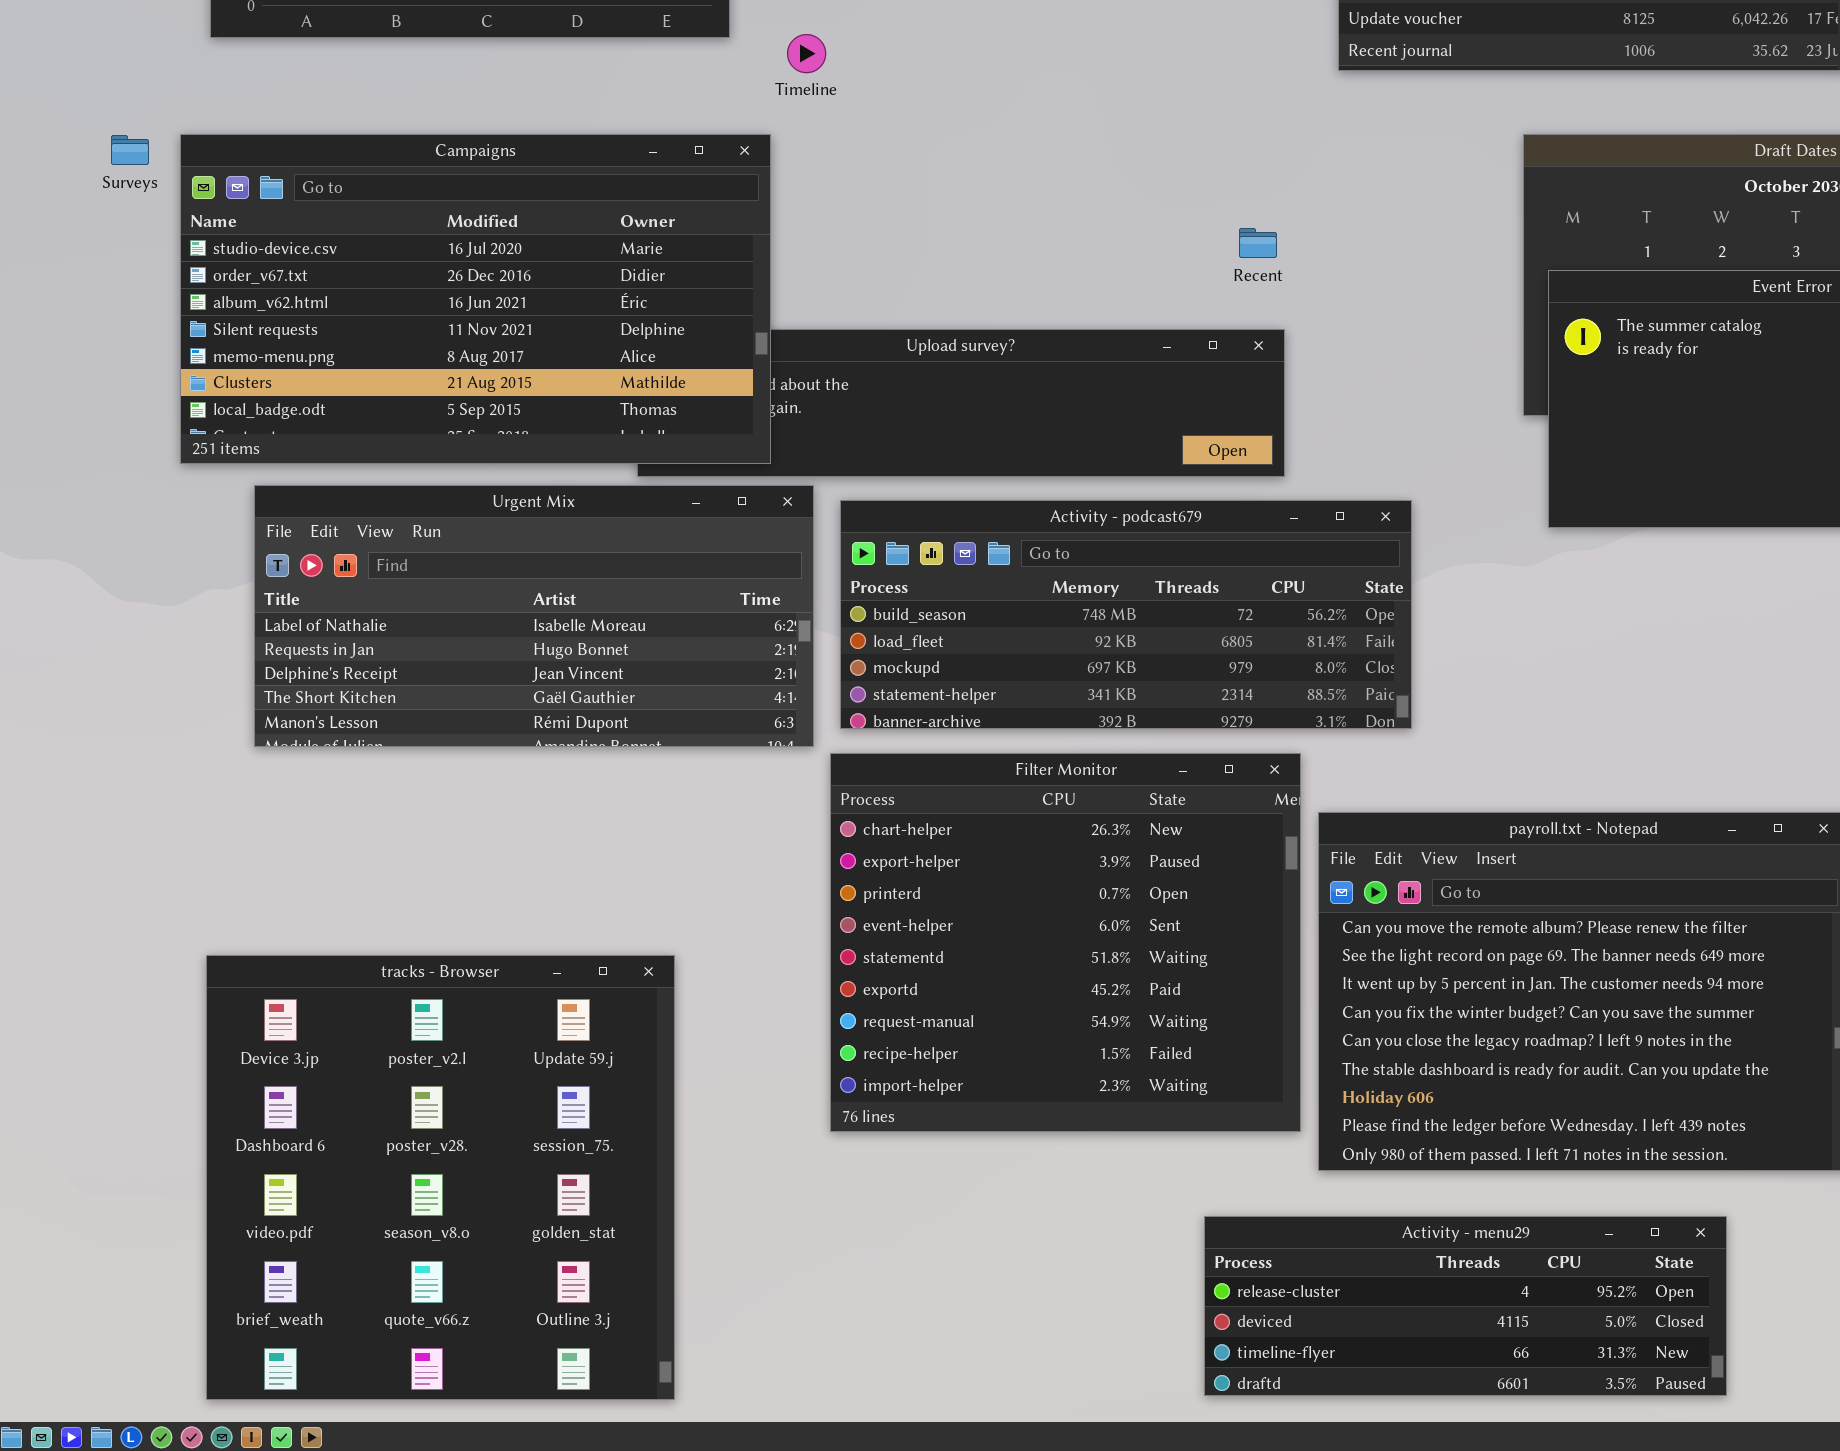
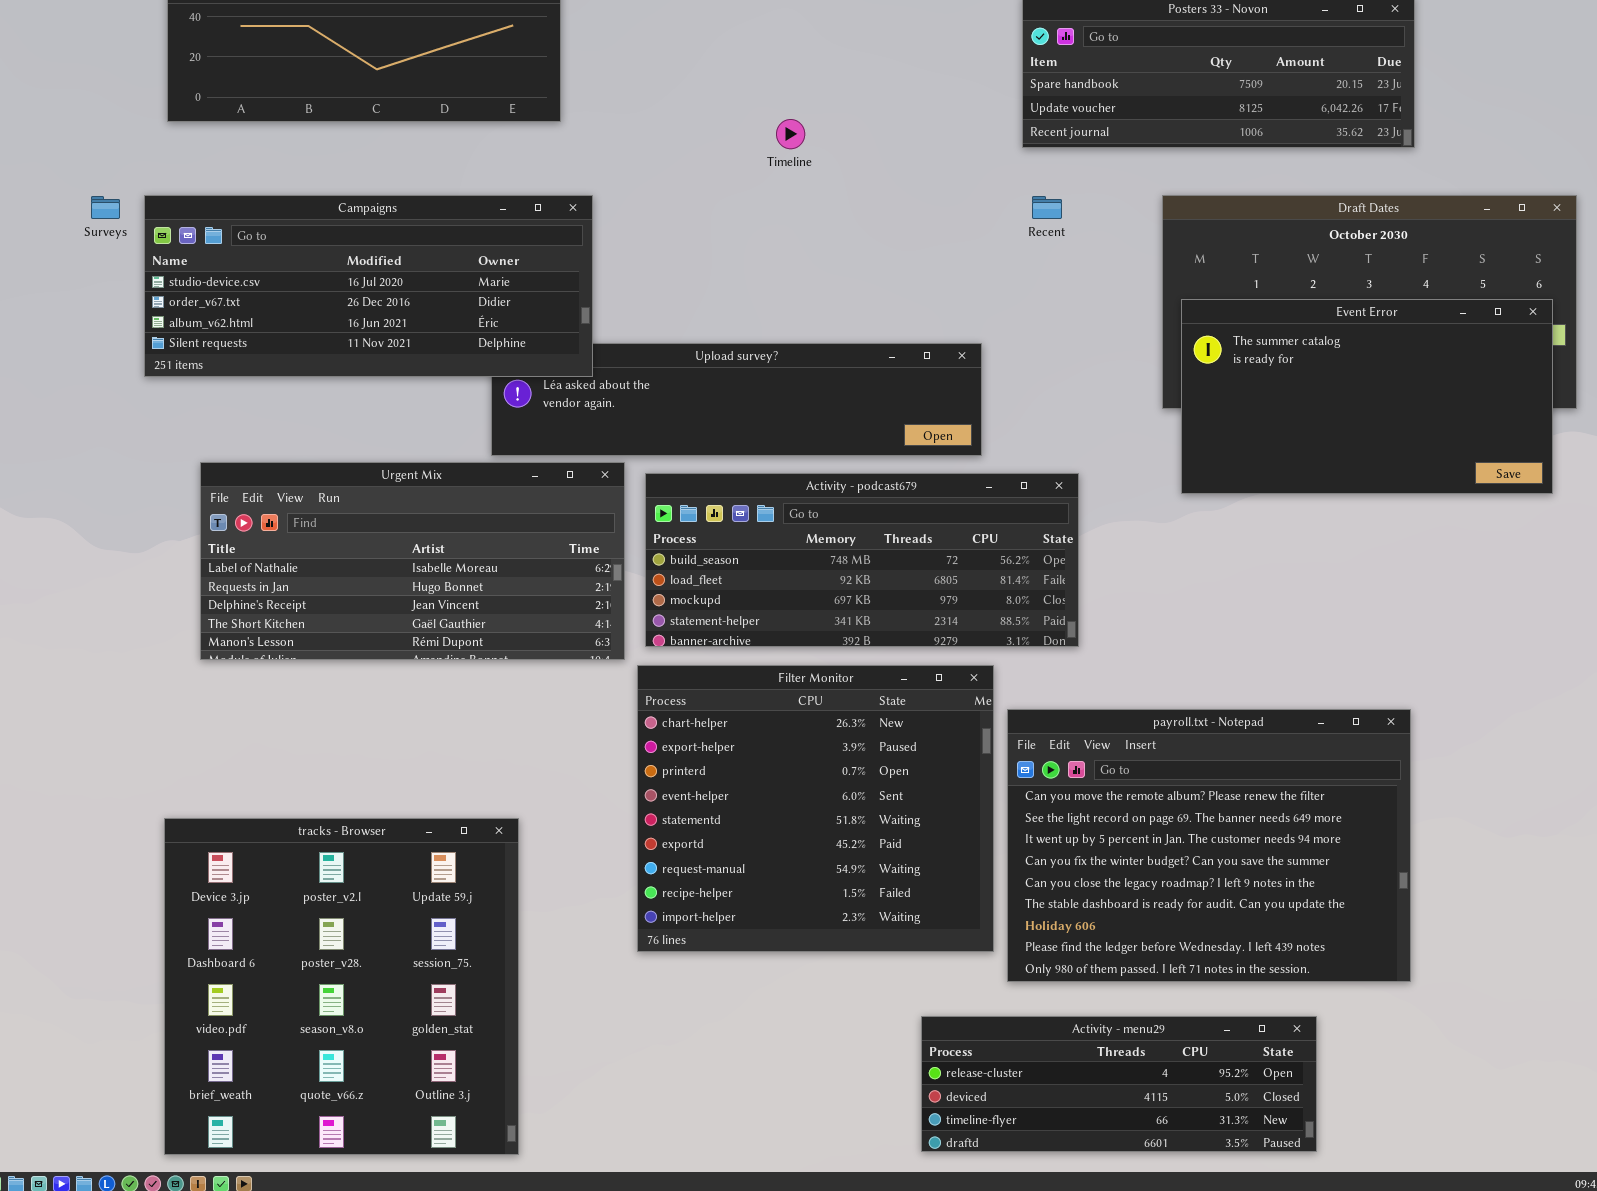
Timeline: [787,34,826,73] -> [776,119,805,149], moved
Campaigns: [180,134,771,464] -> [144,195,593,377], resized
Recent: [1239,228,1277,258] -> [1032,196,1062,219], moved

